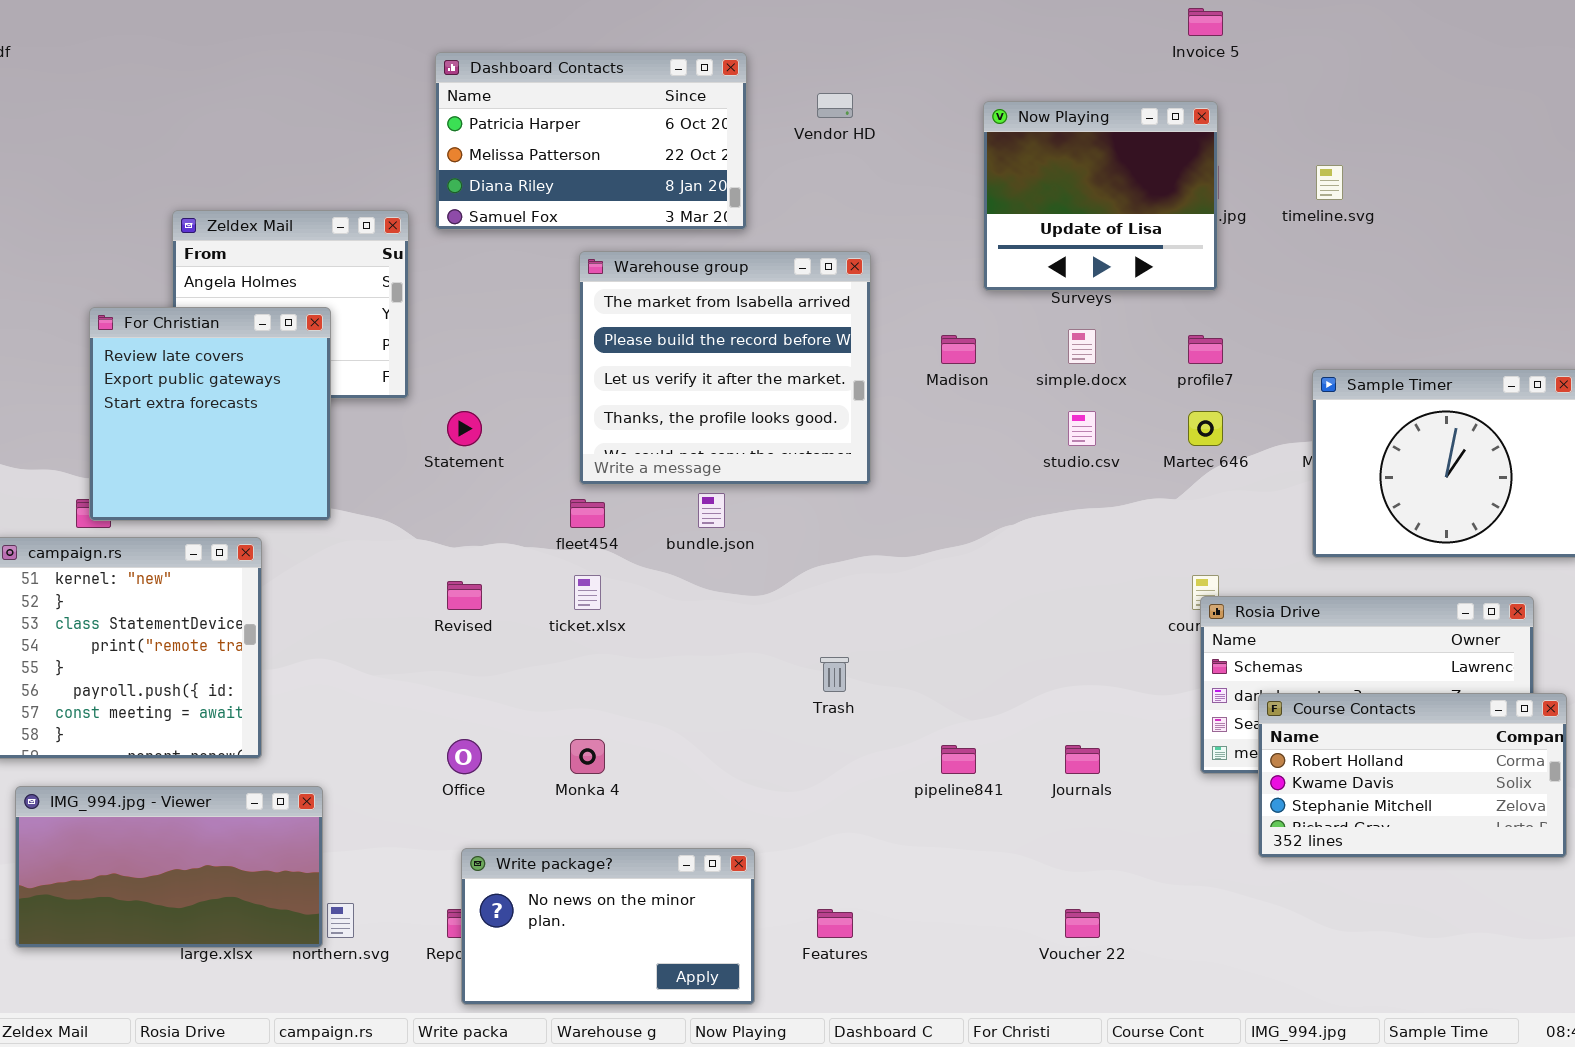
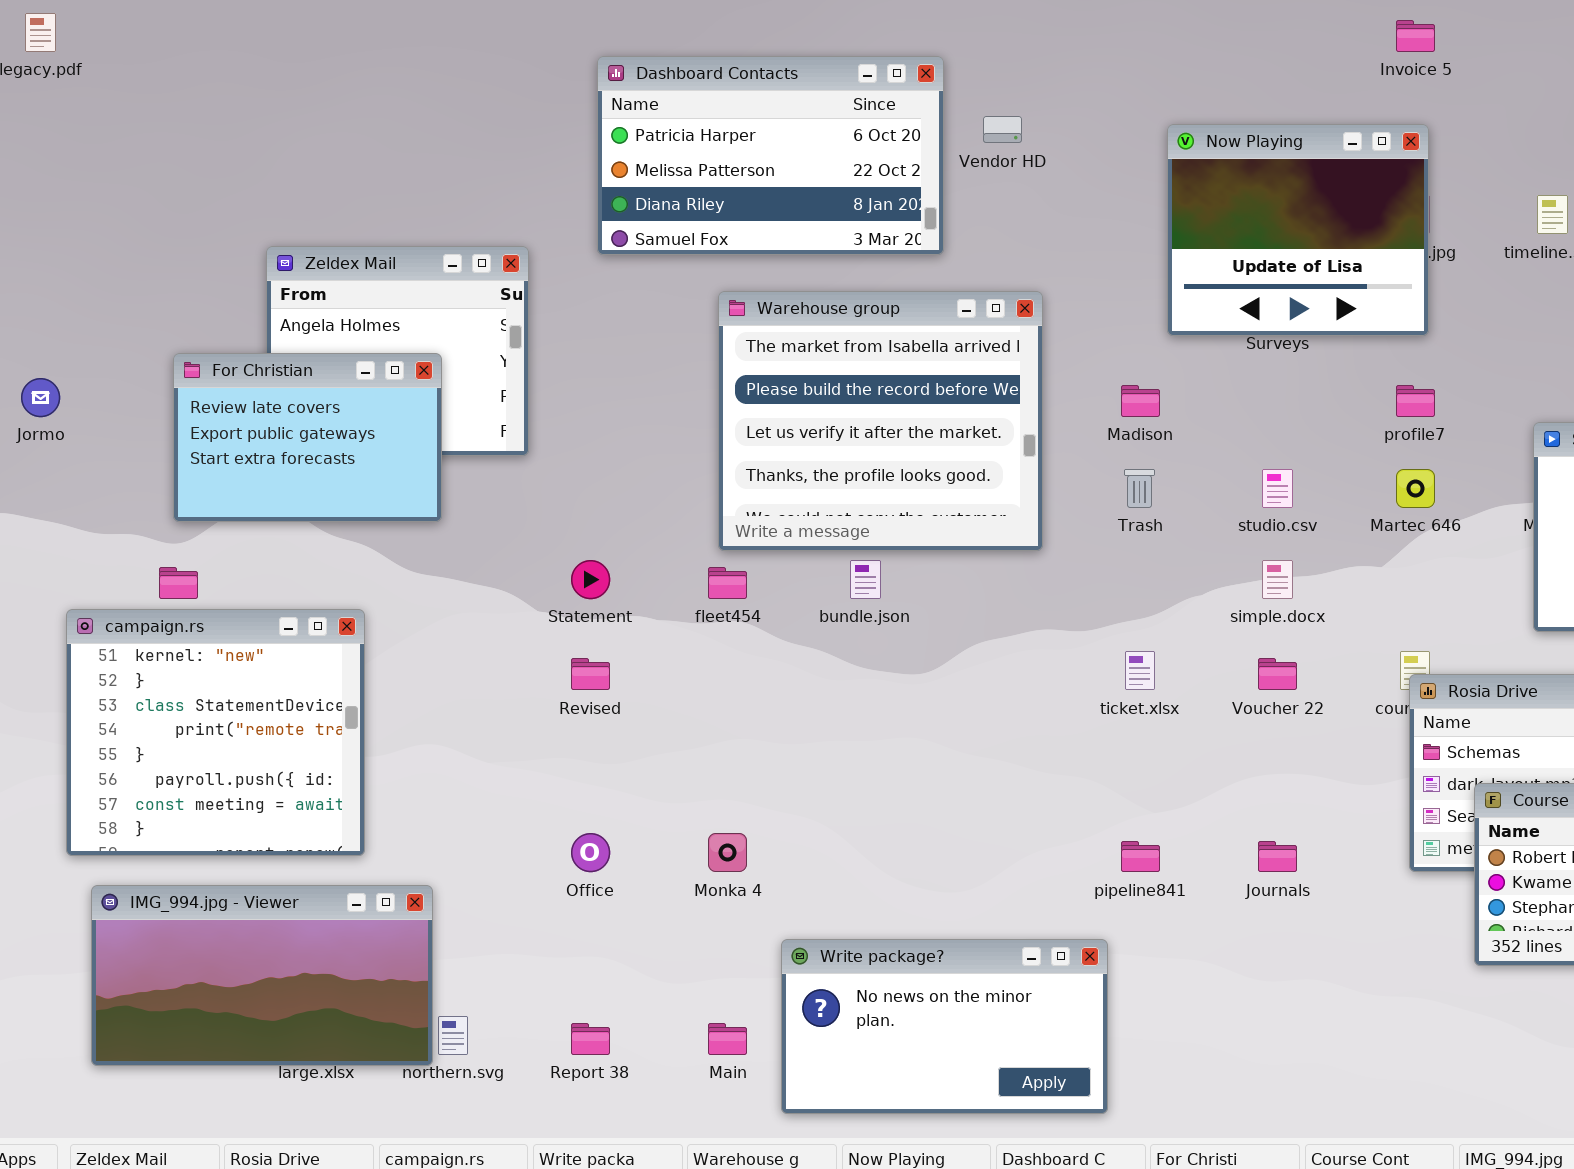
Dashboard Contacts: [435,52,747,230] -> [597,56,944,255], moved
For Christian: [89,307,331,521] -> [173,353,442,522], resized
simple.docx: [1068,329,1096,364] -> [1262,560,1293,599], moved
Statement: [447,411,482,446] -> [571,560,610,599], moved
ticket.xlsx: [574,575,601,610] -> [1125,651,1155,690], moved
Trash: [820,657,849,692] -> [1124,469,1155,508], moved
Write package?: [461,848,755,1005] -> [781,939,1108,1114], moved
Voucher 22: [1065,909,1100,938] -> [1258,658,1297,690], moved

